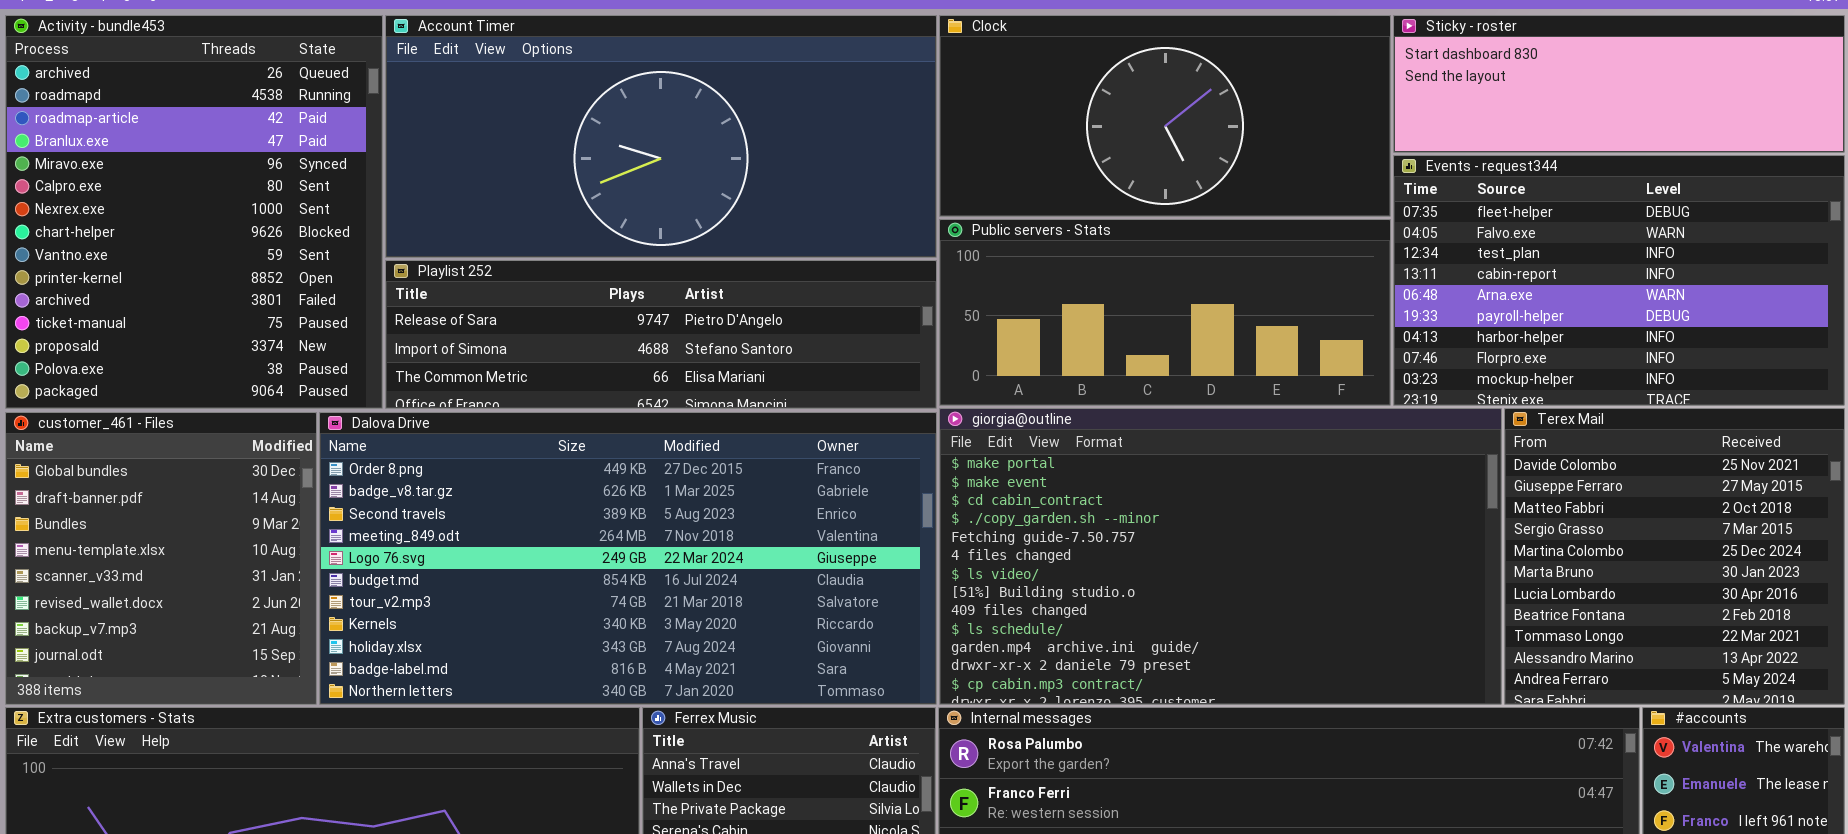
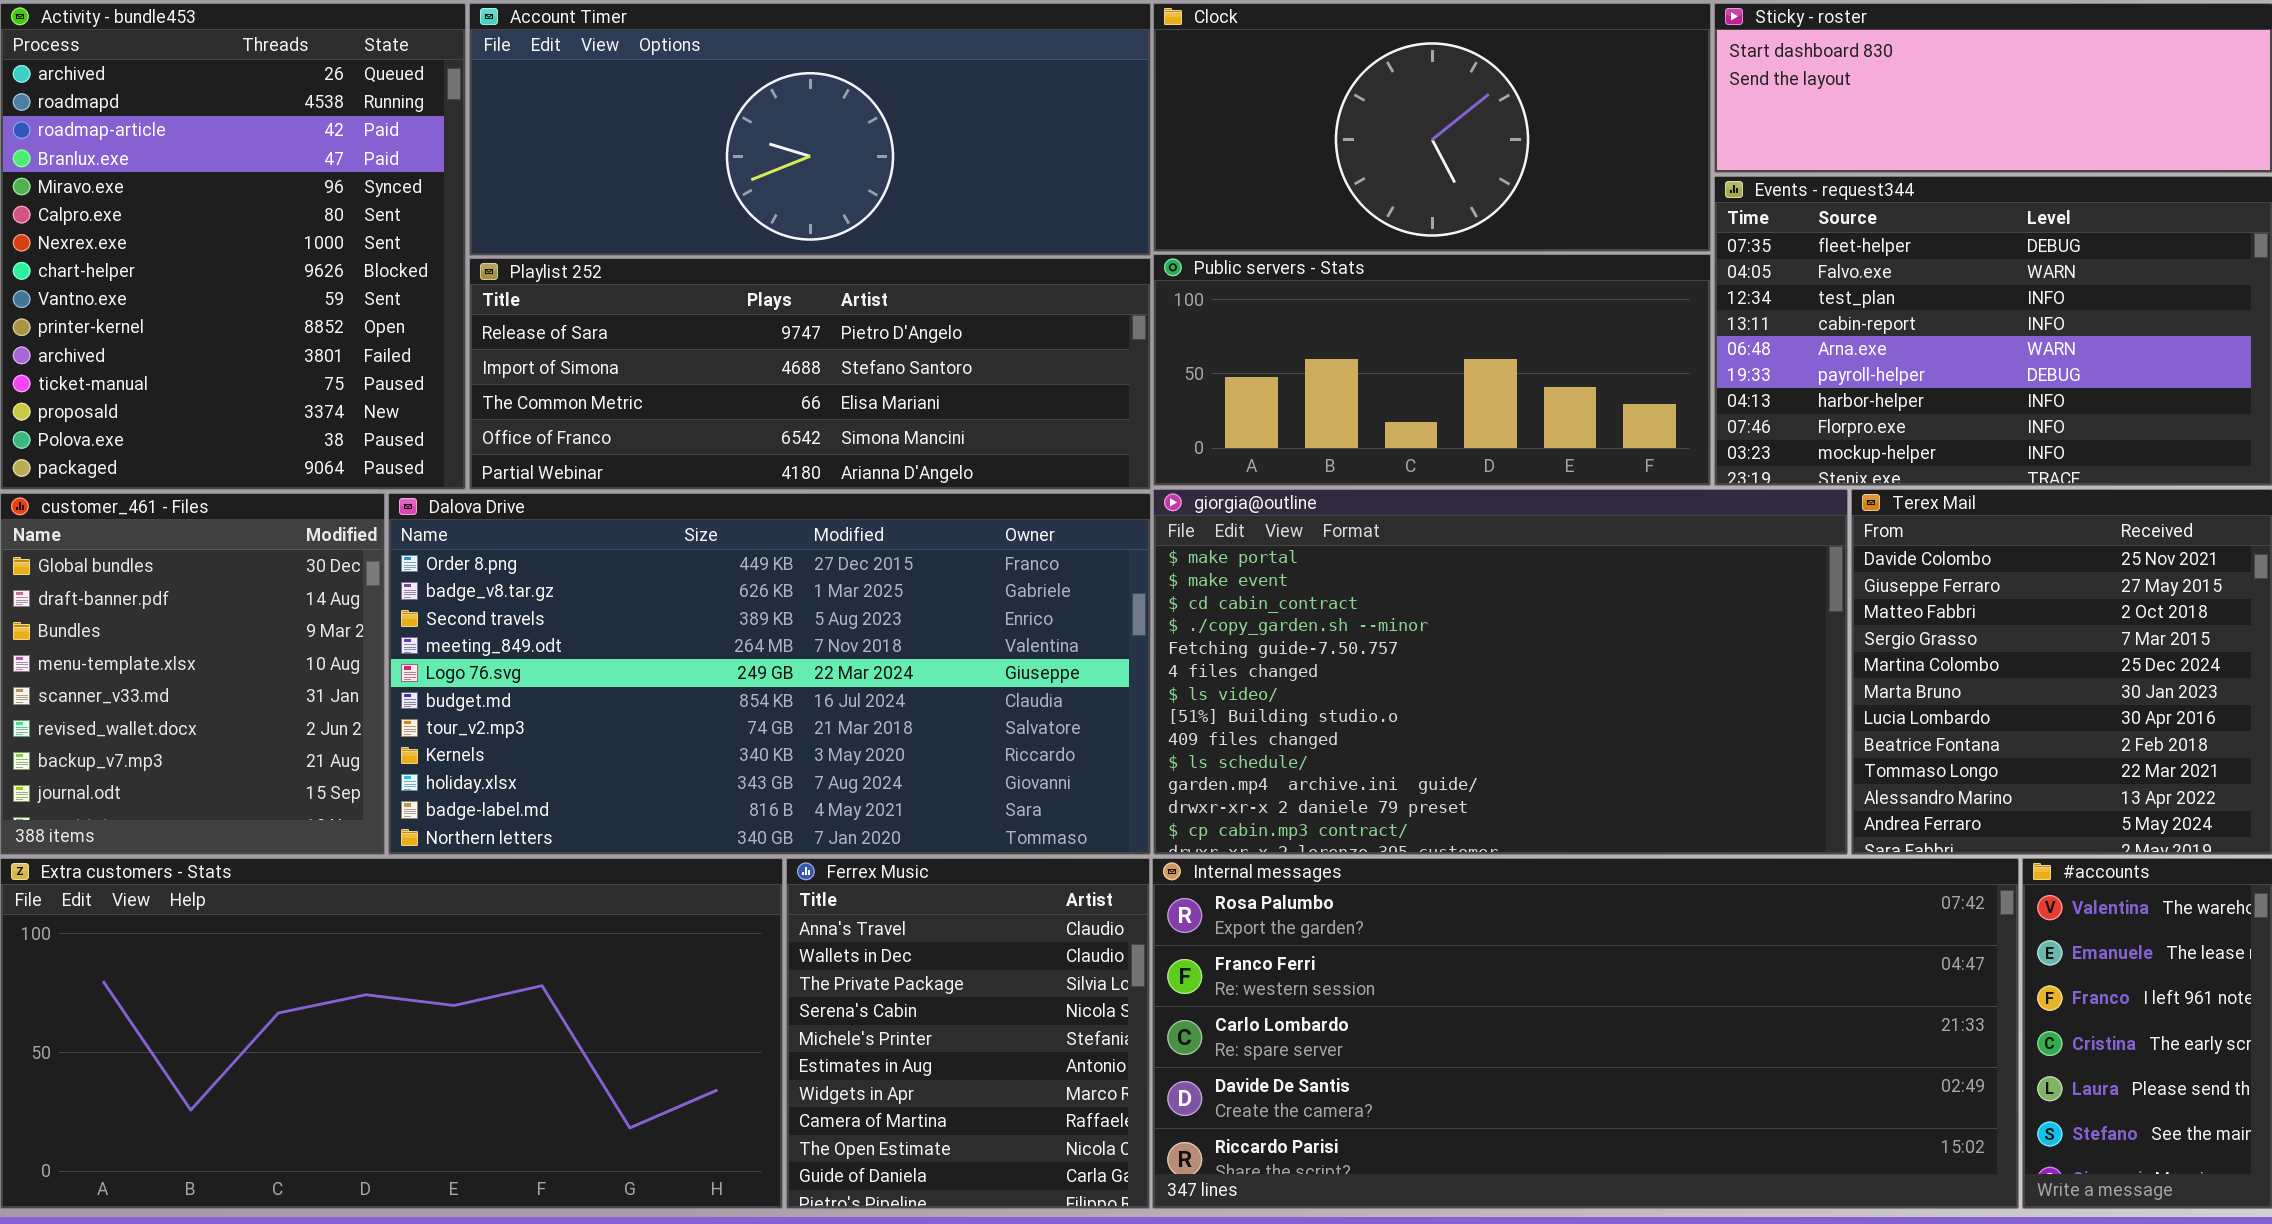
Account Timer: [385,15,937,258] -> [469,3,1151,256], resized
Playlist 252: [385,260,937,409] -> [469,258,1151,490], resized

